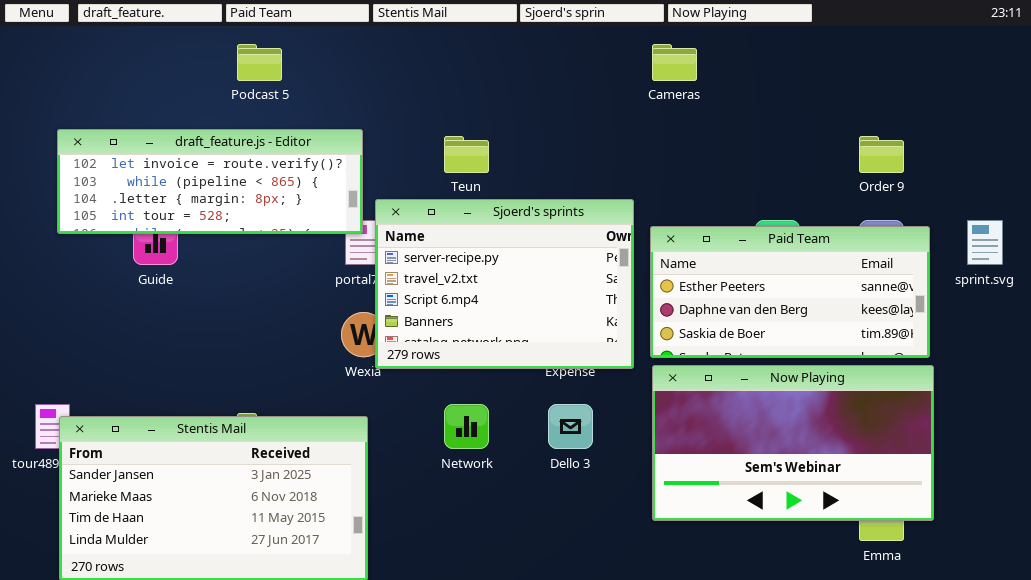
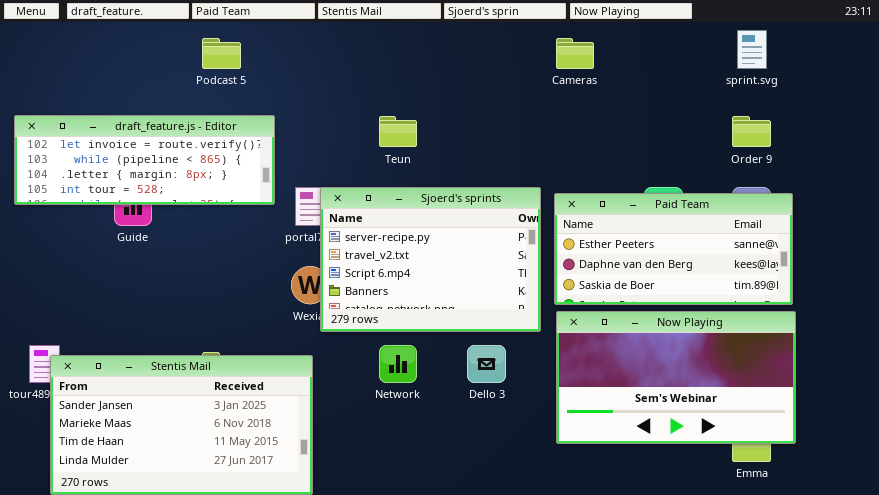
draft_feature.js - Editor: [57,129,363,234] -> [14,115,275,205], moved
Sjoerd's sprints: [375,199,634,369] -> [320,187,541,332], moved
sprint.svg: [967,220,1003,265] -> [737,30,767,69], moved

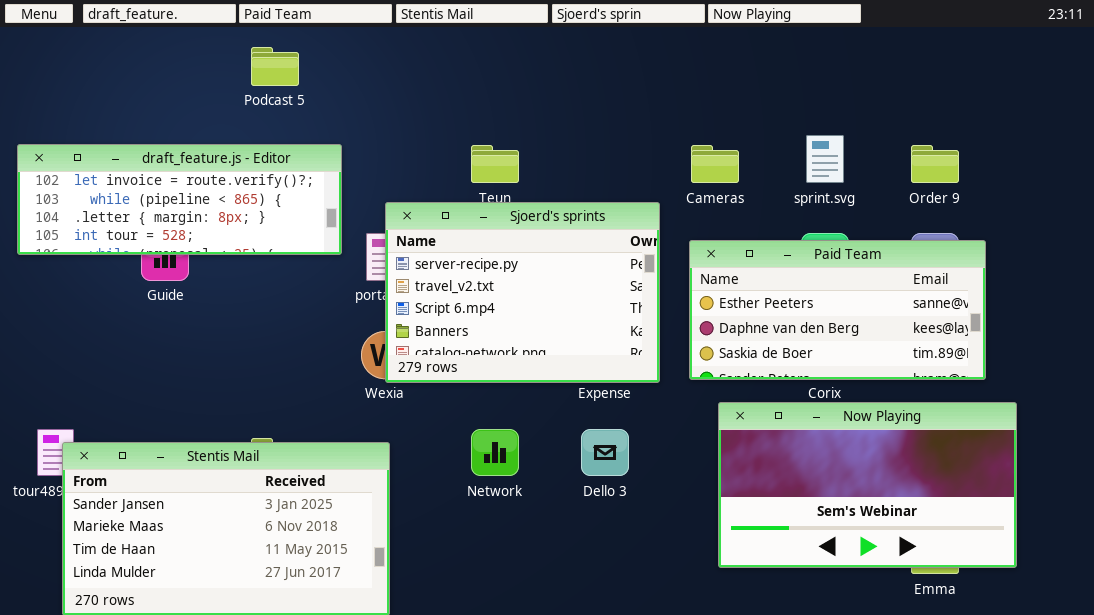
sprint.svg: [737,30,767,69] -> [806,135,844,183], moved
Cameras: [556,38,594,69] -> [691,145,739,183], moved
Sjoerd's sprints: [320,187,541,332] -> [385,202,660,383], moved
Now Playing: [556,311,796,444] -> [718,402,1017,568], moved

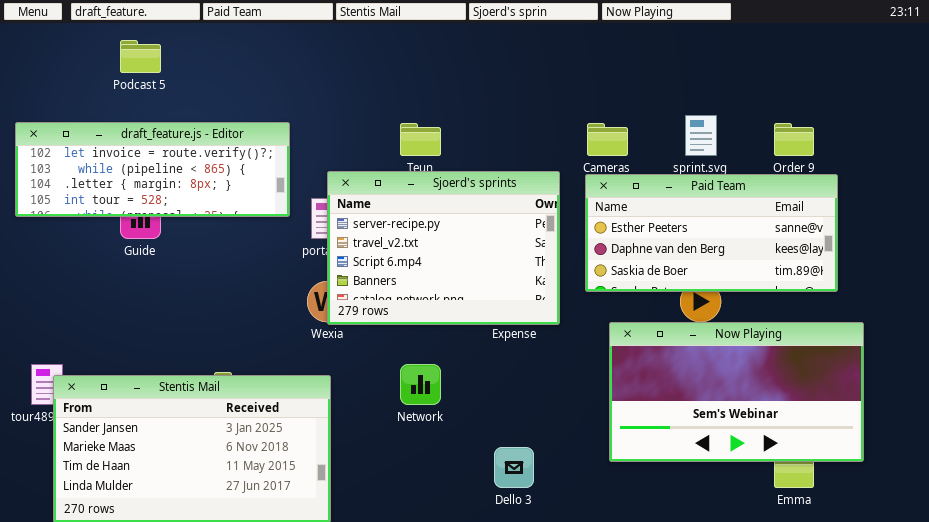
Podcast 5: [251,47,299,86] -> [120,40,161,73], moved
Paid Team: [689,240,986,380] -> [585,174,838,292], moved
Now Playing: [718,402,1017,568] -> [609,322,864,462], moved
Dello 3: [581,429,629,476] -> [494,447,534,488], moved

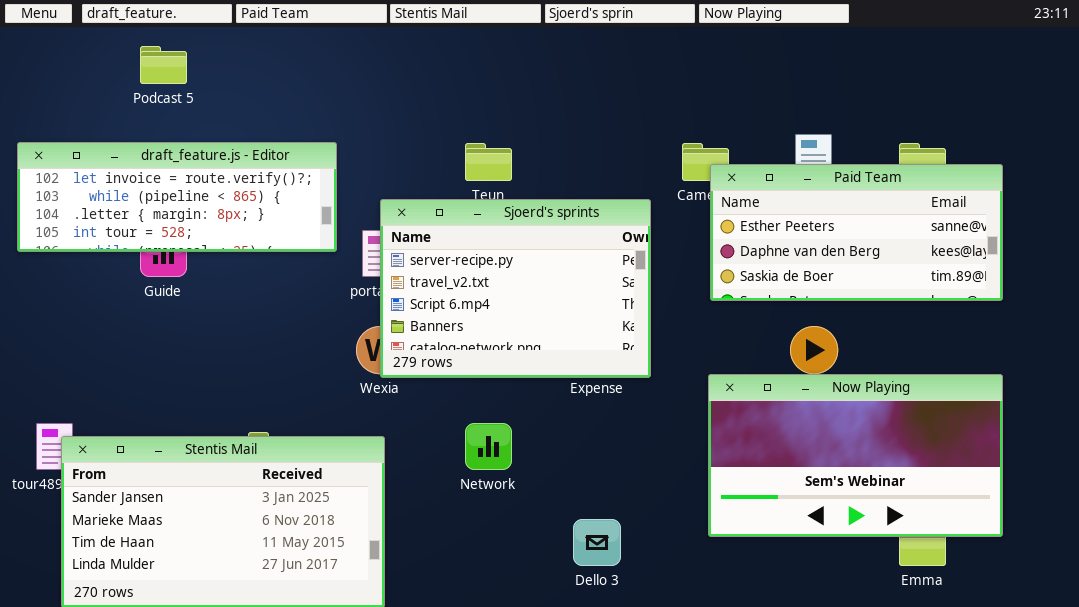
Paid Team: [585,174,838,292] -> [710,164,1003,301], moved

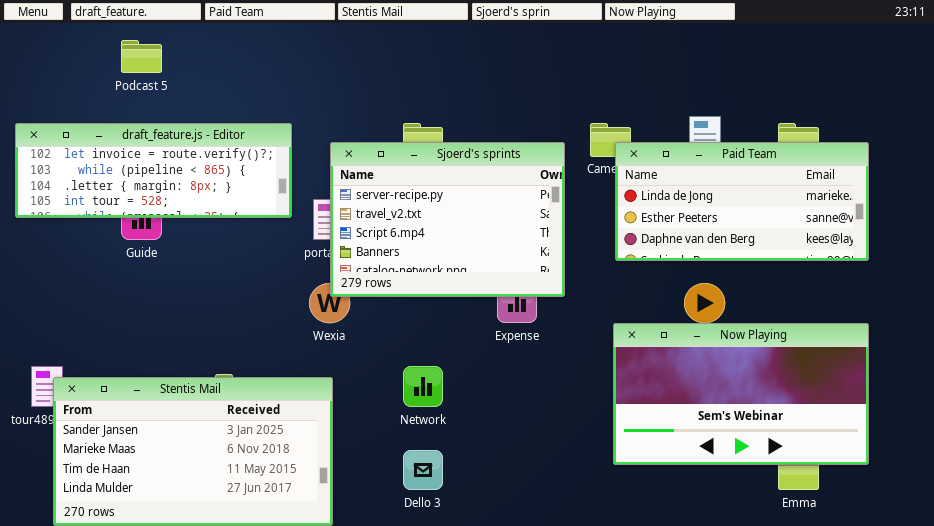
Paid Team: [710,164,1003,301] -> [615,142,869,261], scrolled up 1 row
Sjoerd's sprints: [380,199,651,378] -> [330,142,565,297], moved
Dello 3: [573,519,621,566] -> [403,450,443,490], moved

